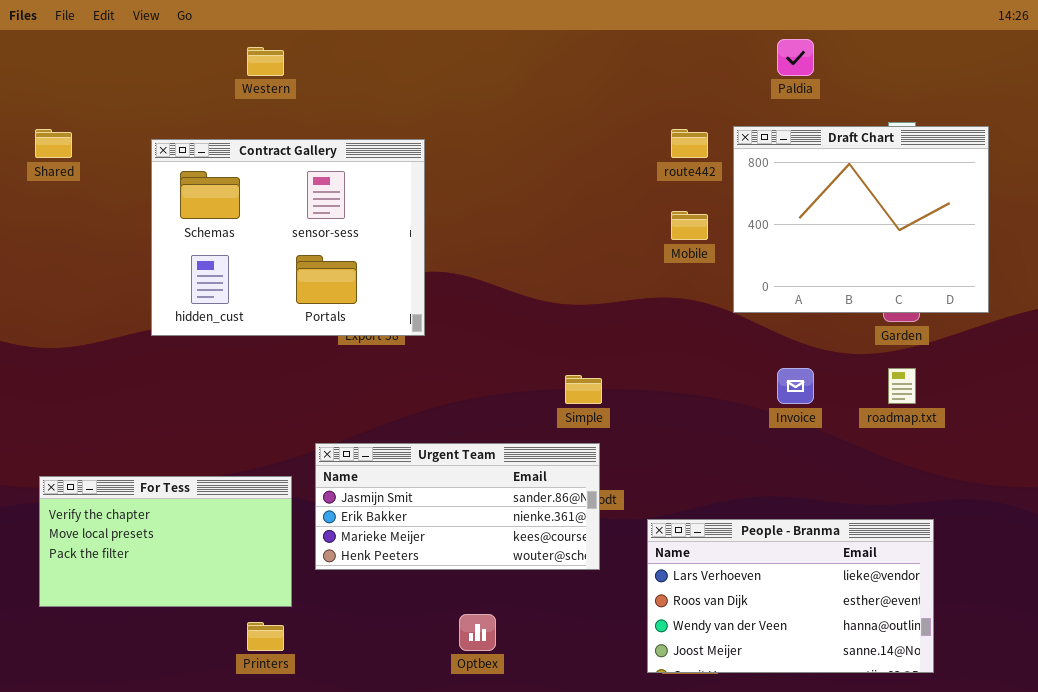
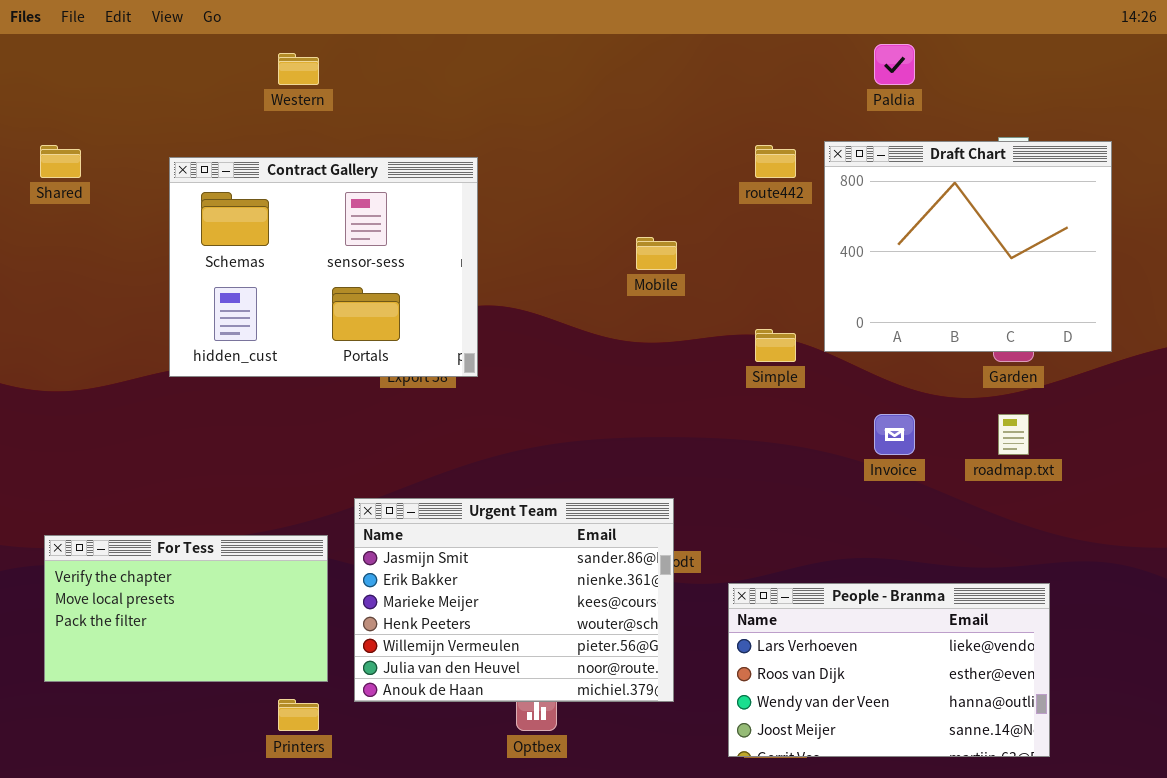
Mobile: [671,211,708,240] -> [636,237,677,270], moved
Simple: [565,375,602,404] -> [755,329,796,362], moved
Urgent Team: [315,443,600,570] -> [354,498,674,702], resized

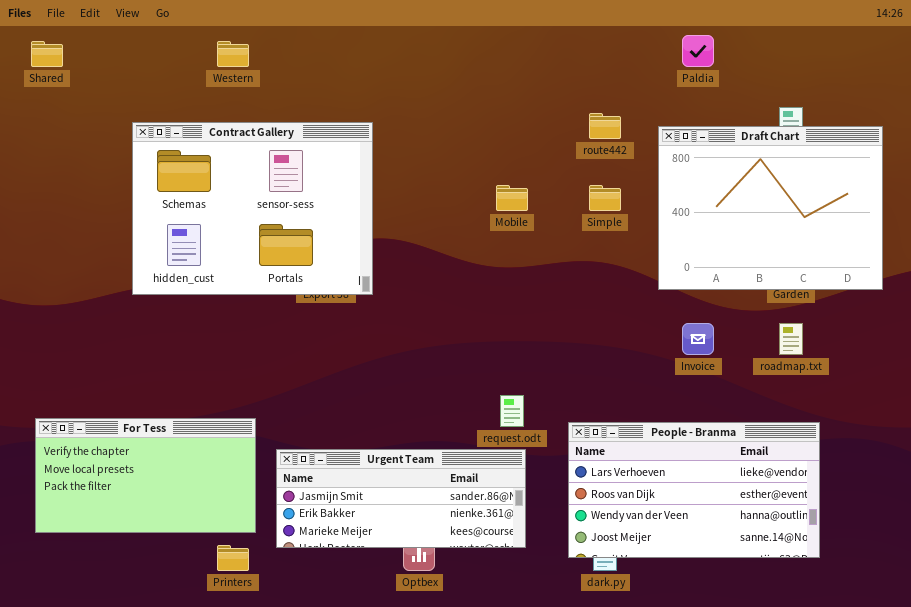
Draft Chart: [824,141,1112,352] -> [658,126,883,290], moved
Shared: [40,145,81,178] -> [31,41,63,67], moved
Simple: [755,329,796,362] -> [589,185,621,211], moved
Urgent Team: [354,498,674,702] -> [276,449,526,548], resized
People - Branma: [728,583,1050,757] -> [568,422,820,558], moved

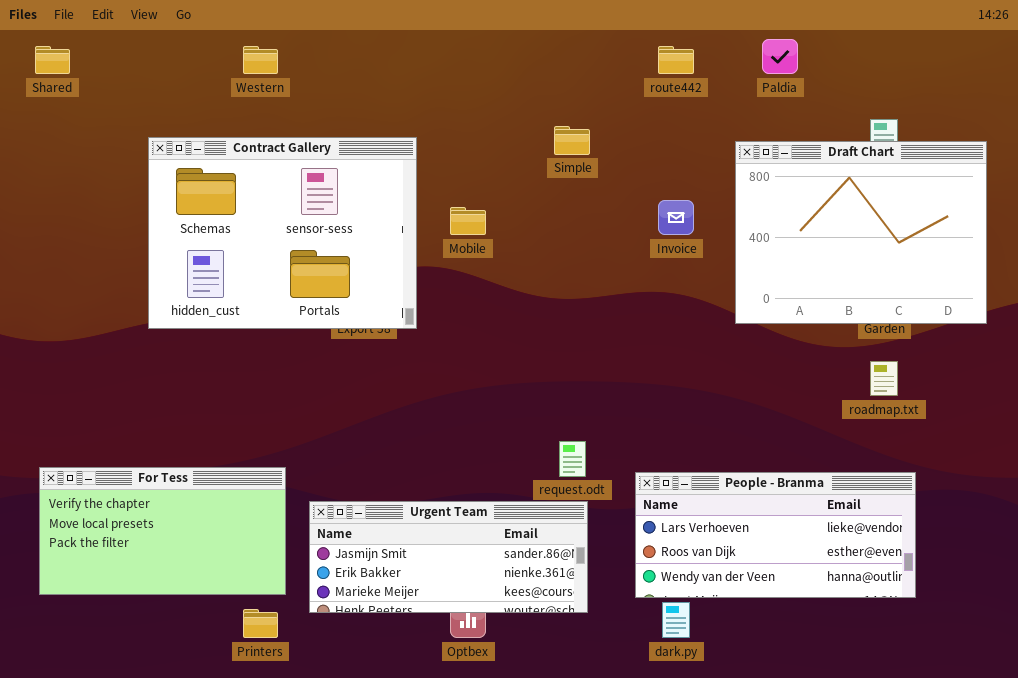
route442: [589,113,621,139] -> [658,46,694,74], moved
Mobile: [496,185,528,211] -> [450,207,486,235], moved
Simple: [589,185,621,211] -> [554,126,590,155], moved
Invoice: [682,323,714,355] -> [658,200,694,235], moved
People - Branma: [568,422,820,558] -> [635,472,916,598], resized

